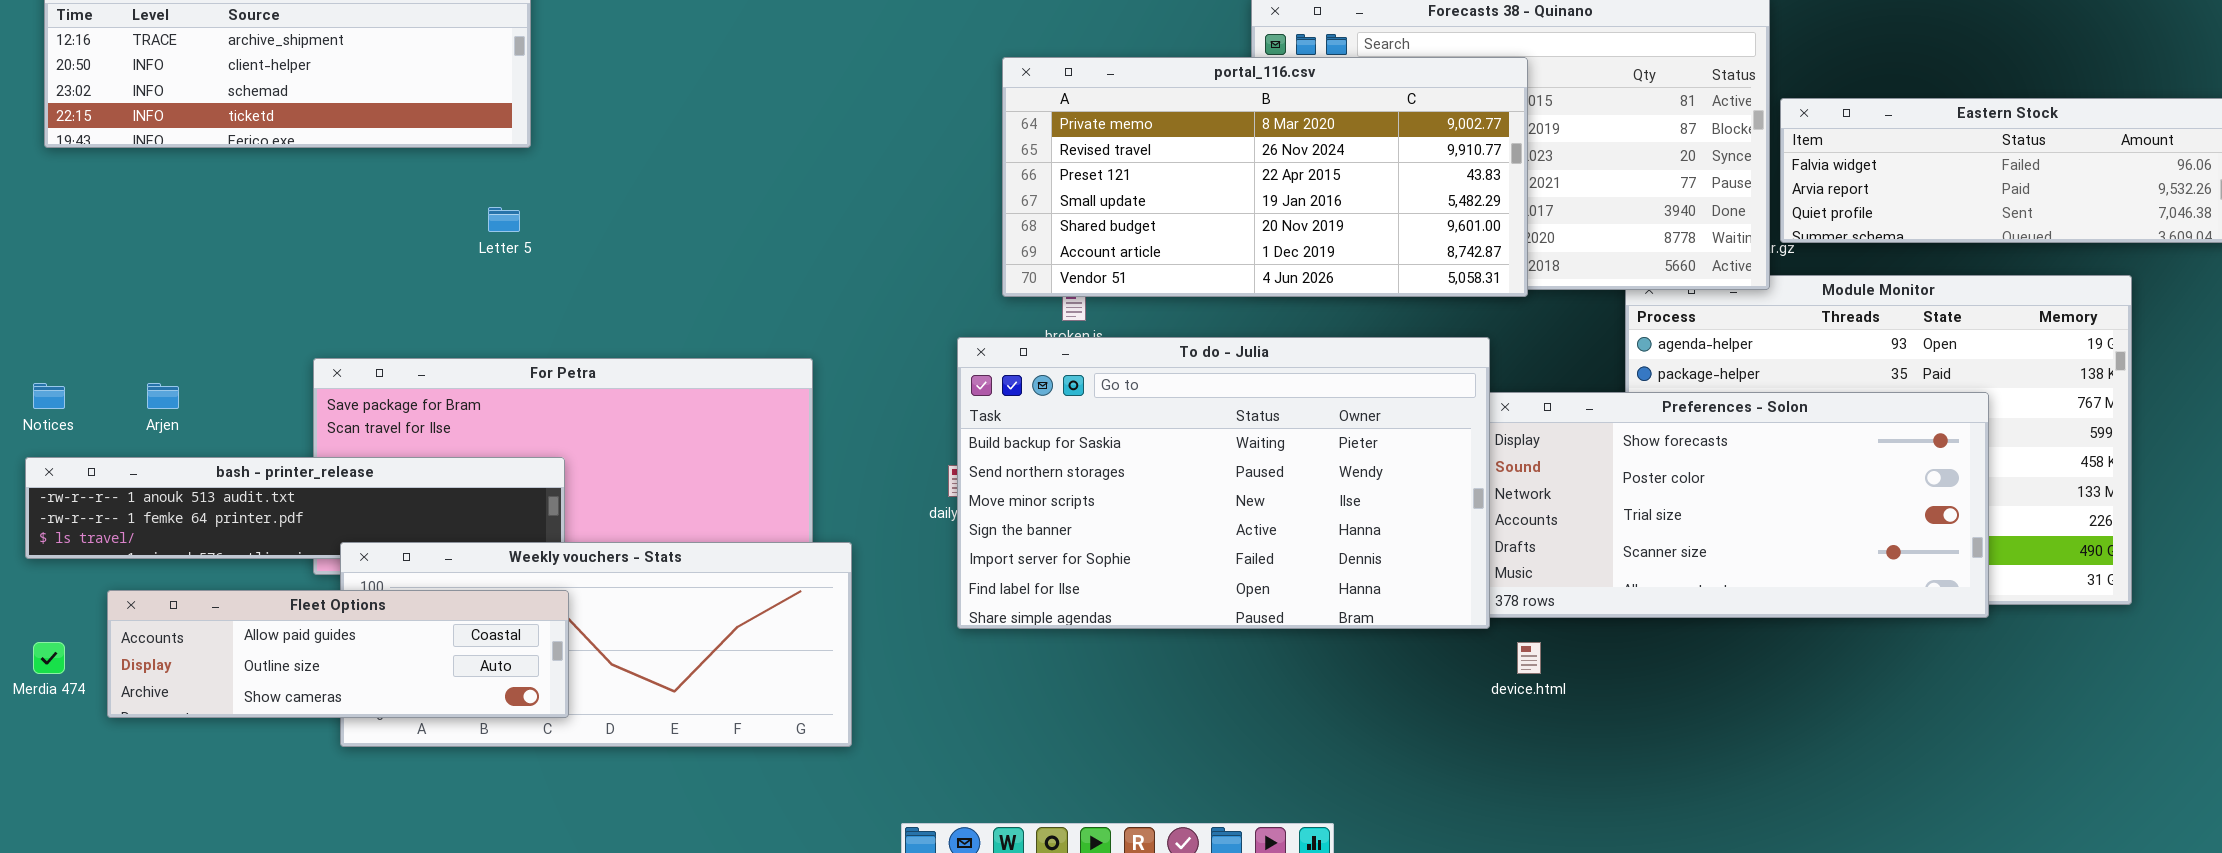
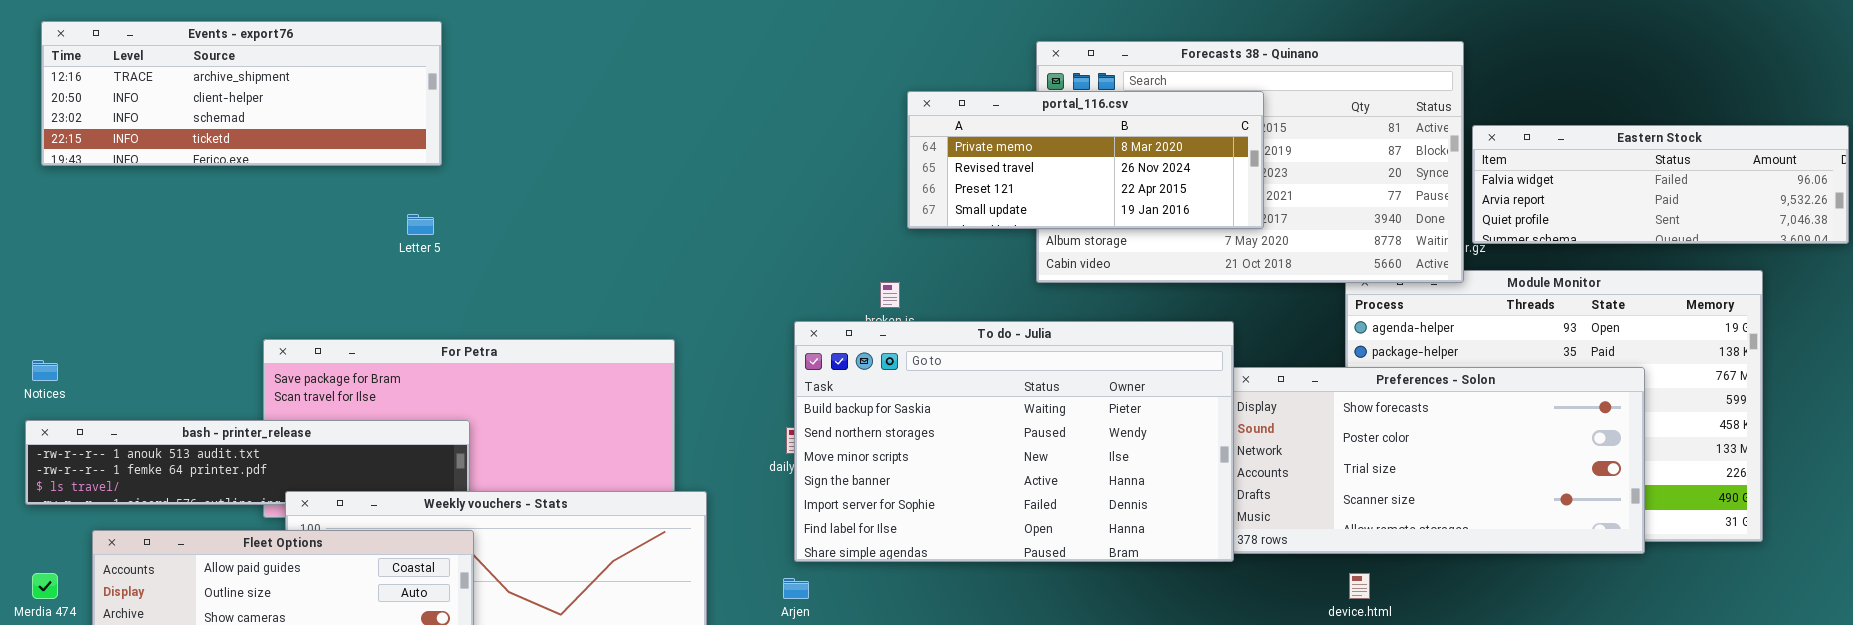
portal_116.csv: [1002,57,1528,297] -> [907,91,1264,229], resized
Arjen: [147,383,179,409] -> [783,578,809,599], moved
device.html: [1517,642,1541,674] -> [1349,573,1370,599], moved

